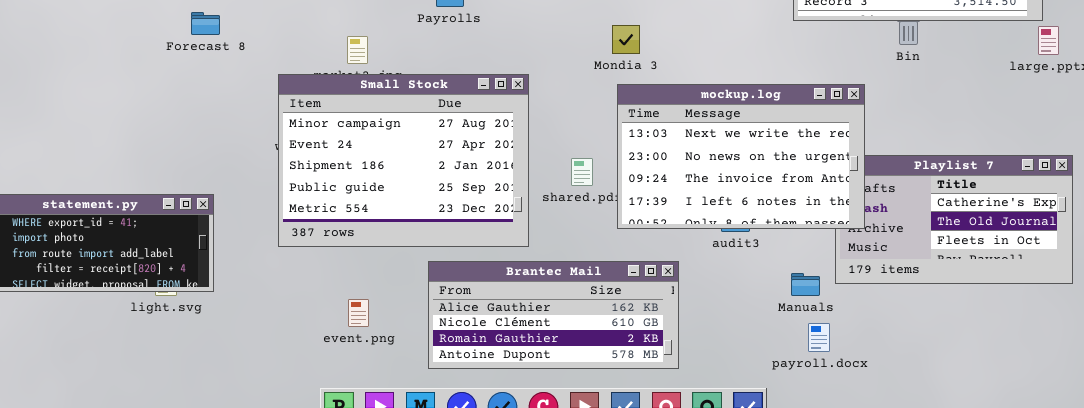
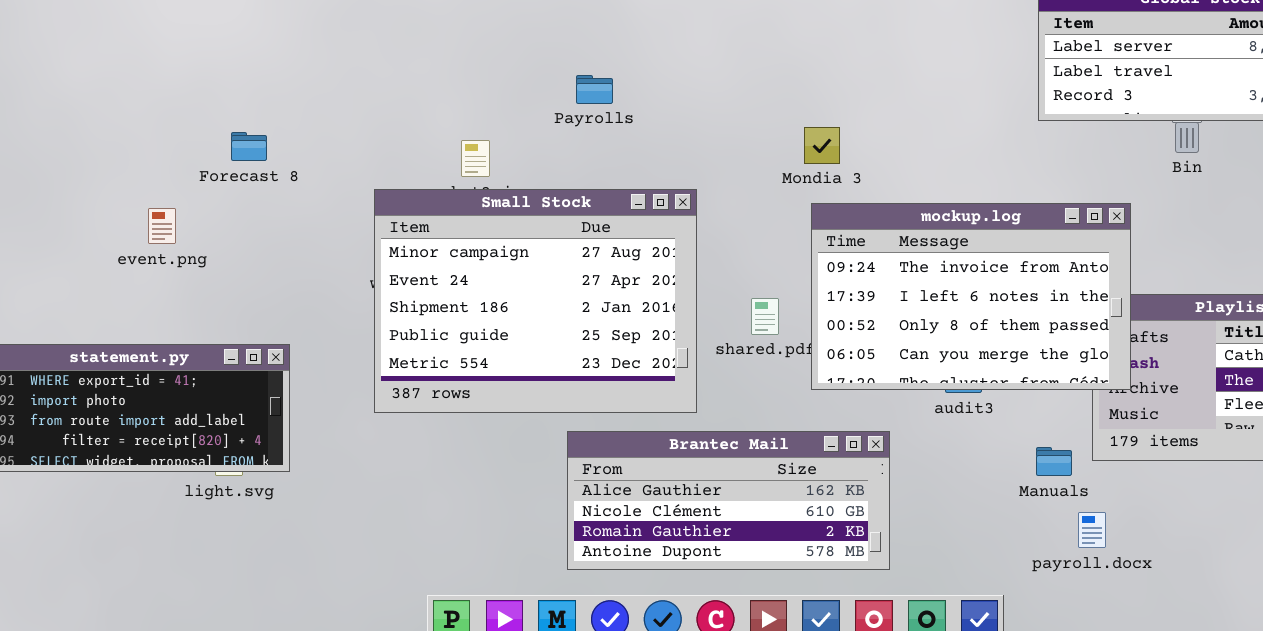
Forecast 8: [191,12,220,35] -> [231,132,267,161], moved
mockup.log: [617,84,865,229] -> [811,203,1131,390], scrolled down 2 rows
event.png: [348,299,369,327] -> [148,208,176,244], moved
payroll.docx: [808,323,830,352] -> [1078,512,1106,548], moved

